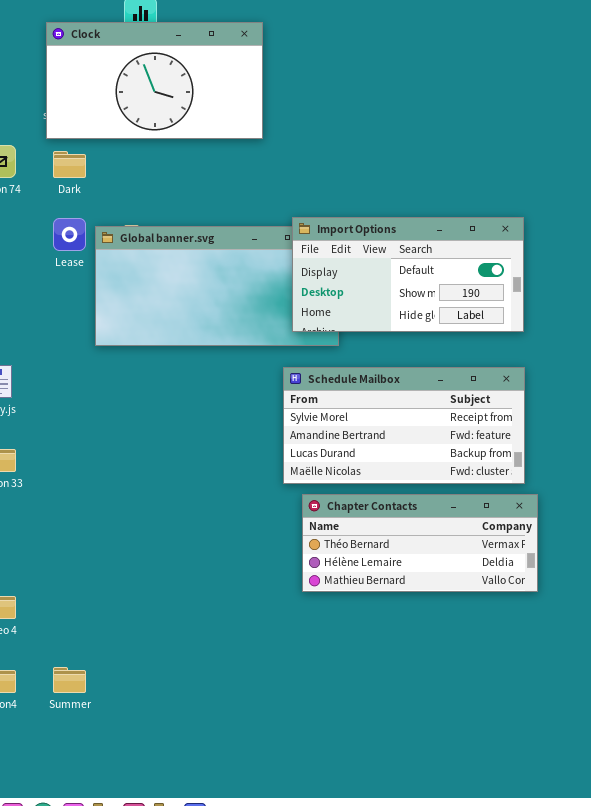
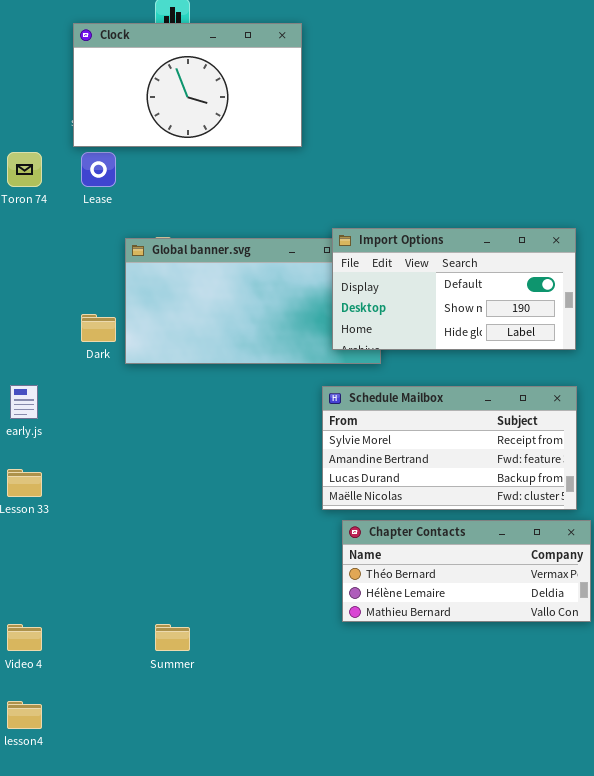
Dark: [53,151,86,178] -> [81,314,116,342], moved
Lease: [53,218,86,251] -> [81,152,116,187], moved
Summer: [53,667,86,693] -> [155,624,190,651], moved

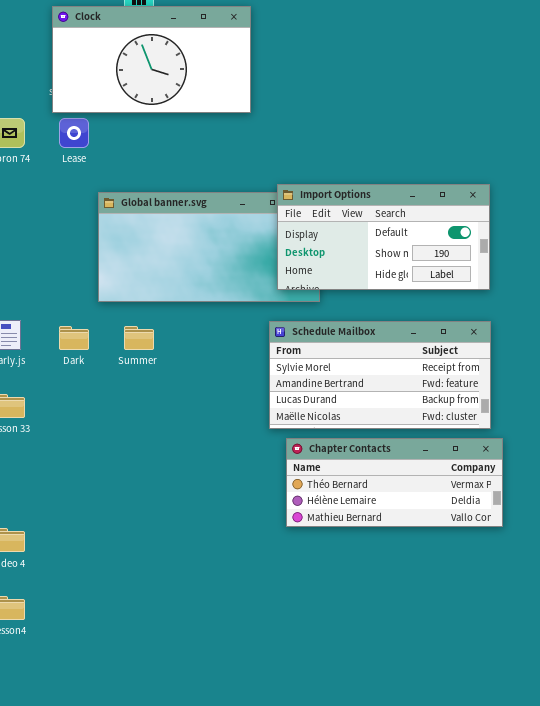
Dark: [81,314,116,342] -> [59,326,89,350], moved
Summer: [155,624,190,651] -> [124,326,154,350], moved

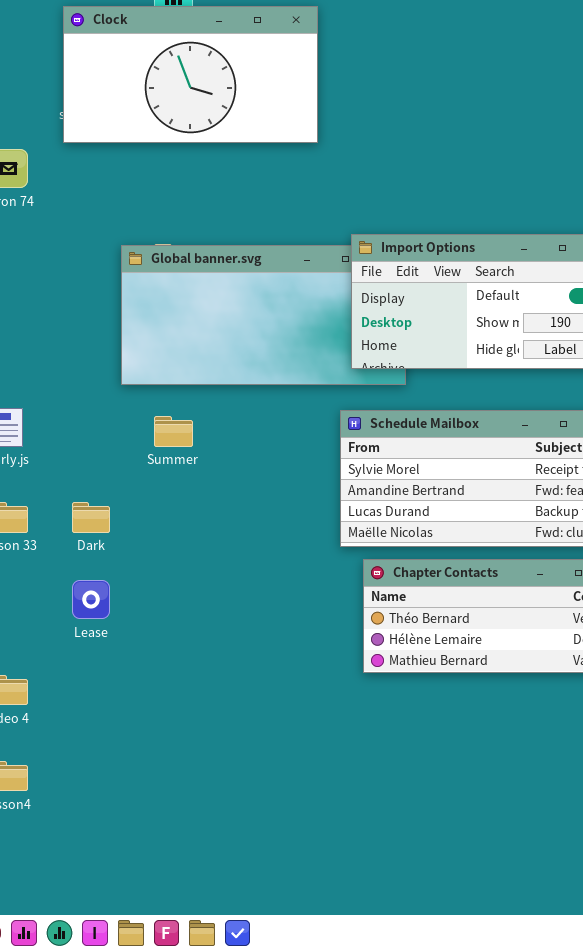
Lease: [59,118,89,148] -> [72,580,110,619], moved
Dark: [59,326,89,350] -> [72,502,110,533], moved

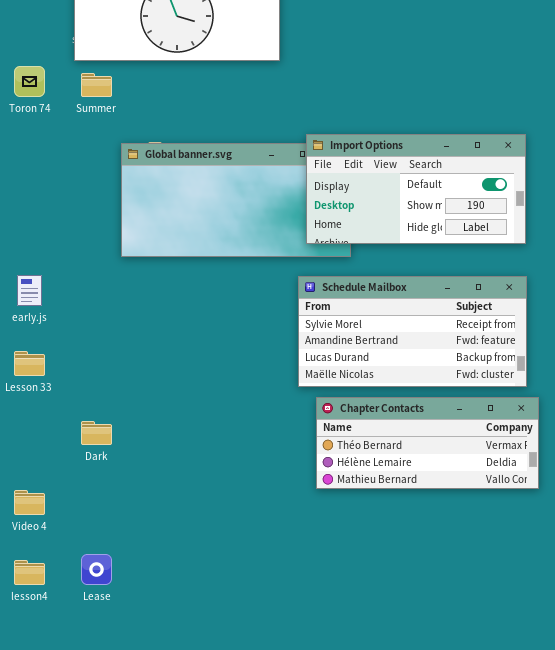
Summer: [154,416,193,447] -> [81,73,112,97], moved
Dark: [72,502,110,533] -> [81,421,112,445], moved
Lease: [72,580,110,619] -> [81,554,112,585], moved

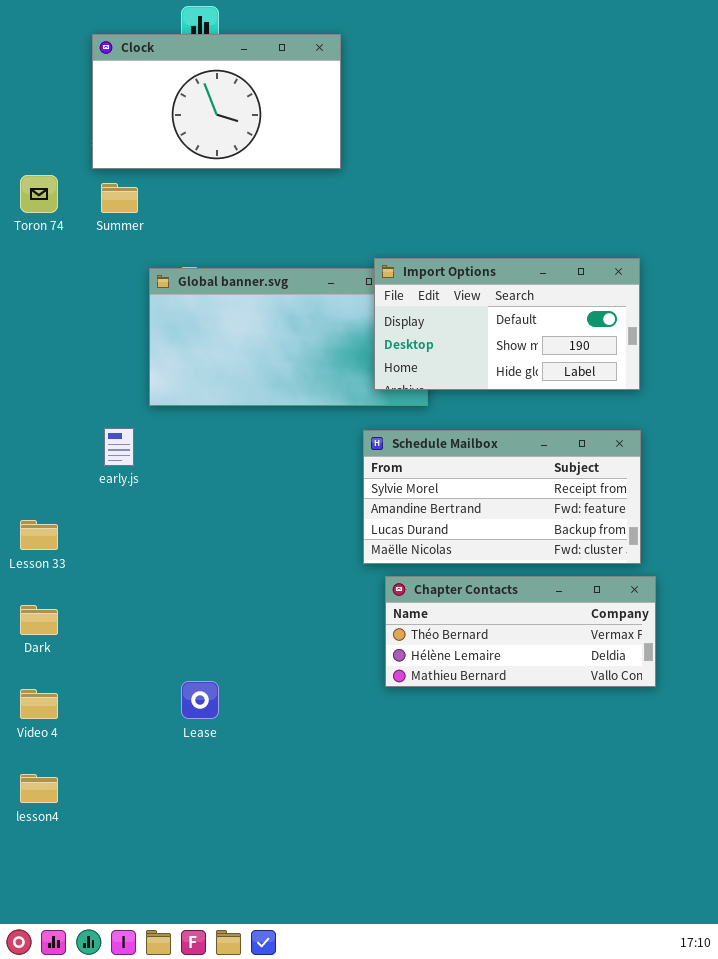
early.js: [17,275,42,306] -> [104,428,134,466], moved
Dark: [81,421,112,445] -> [20,605,58,635], moved
Lease: [81,554,112,585] -> [181,681,219,719], moved

